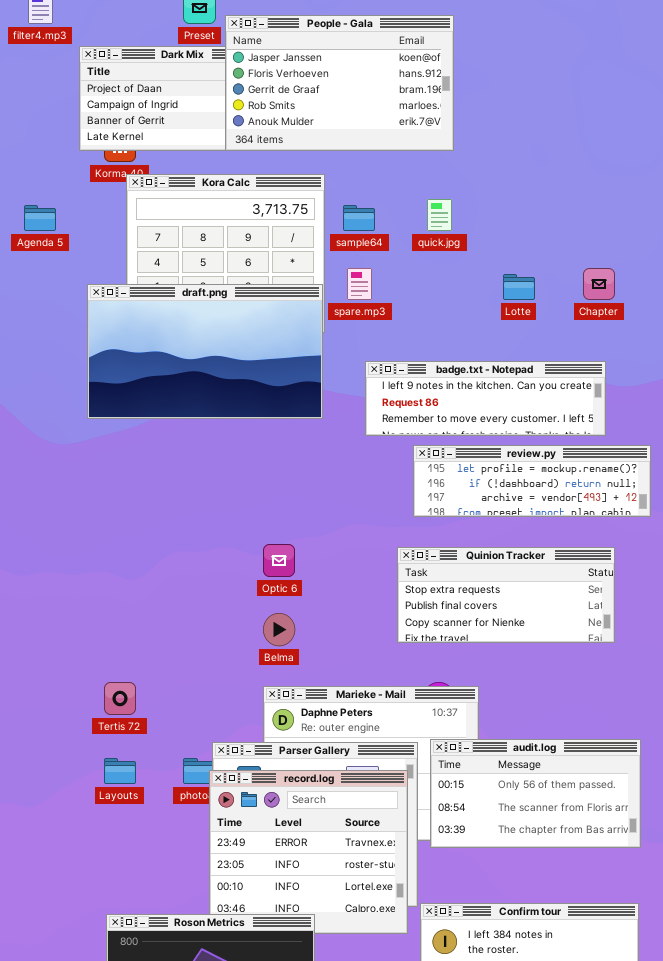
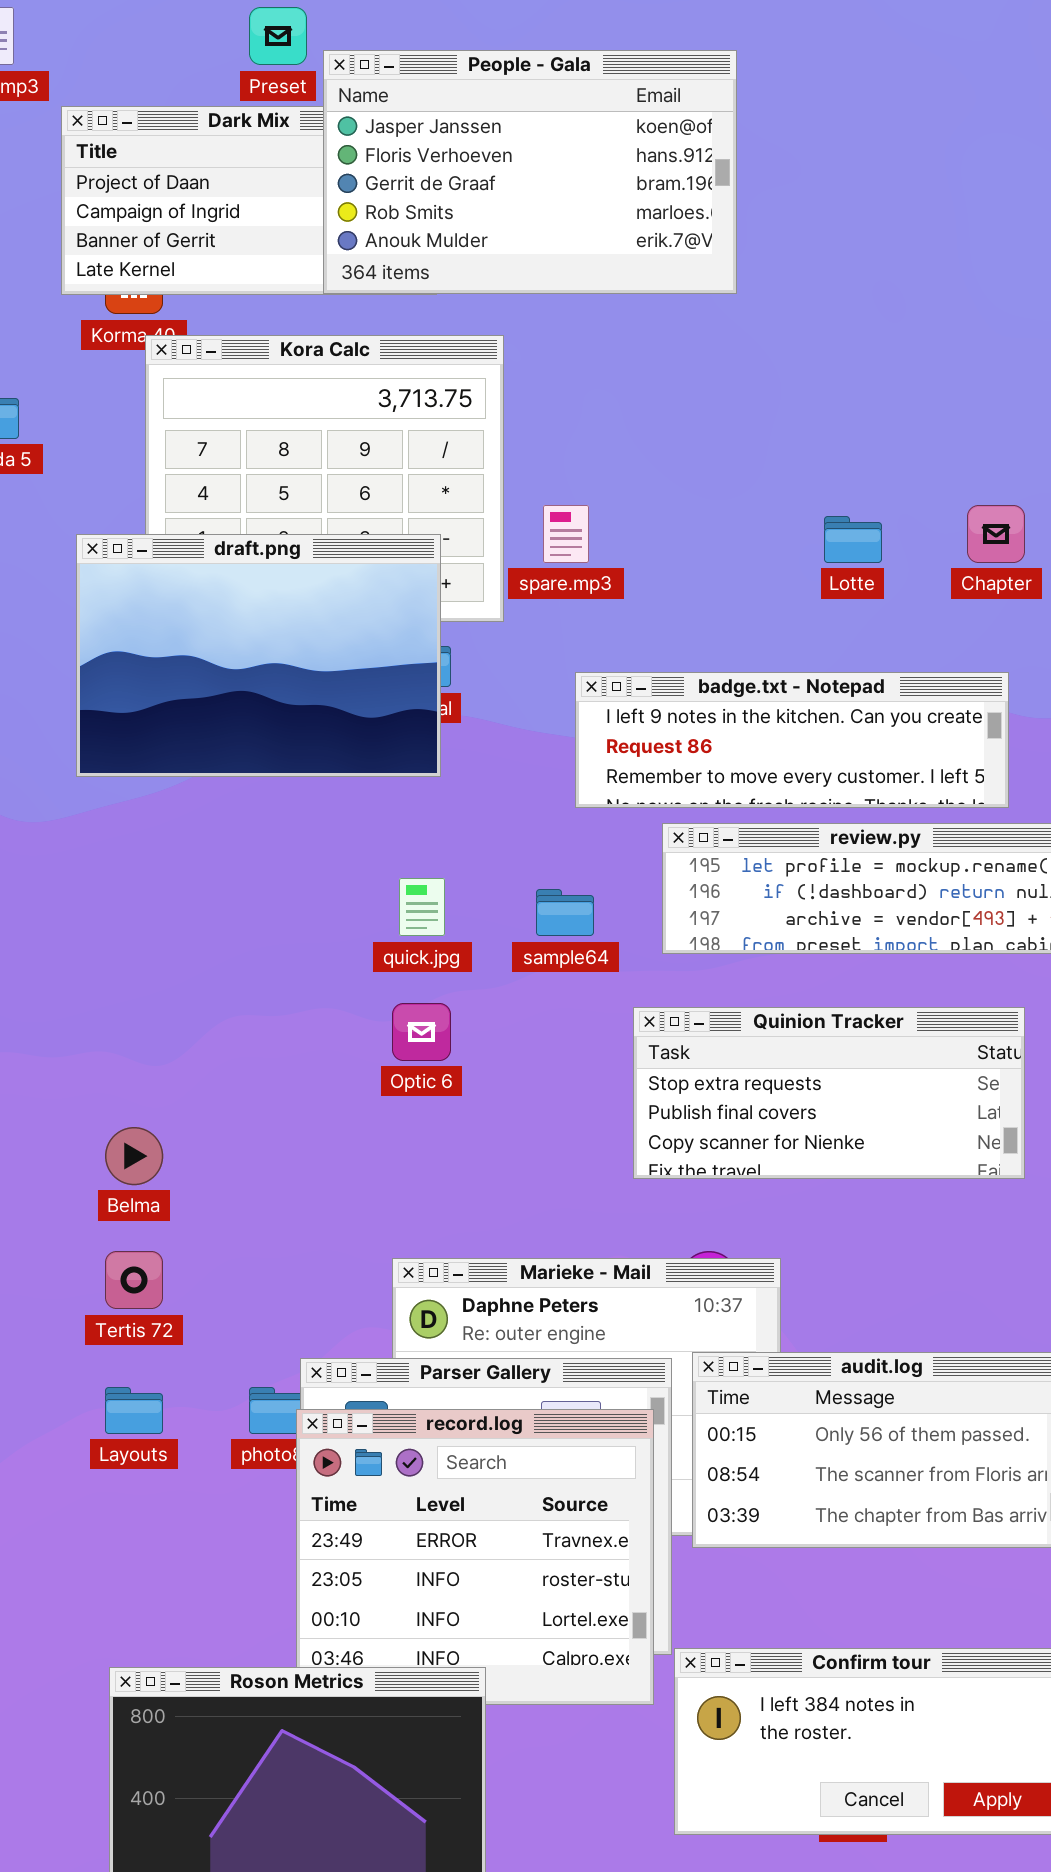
quick.jpg: [427,199,452,231] -> [399,878,445,936], moved
sample64: [343,205,375,231] -> [536,889,594,936], moved
draft.png: [87,284,323,419] -> [76,534,441,777], resized
Belma: [263,613,295,646] -> [105,1127,163,1185], moved

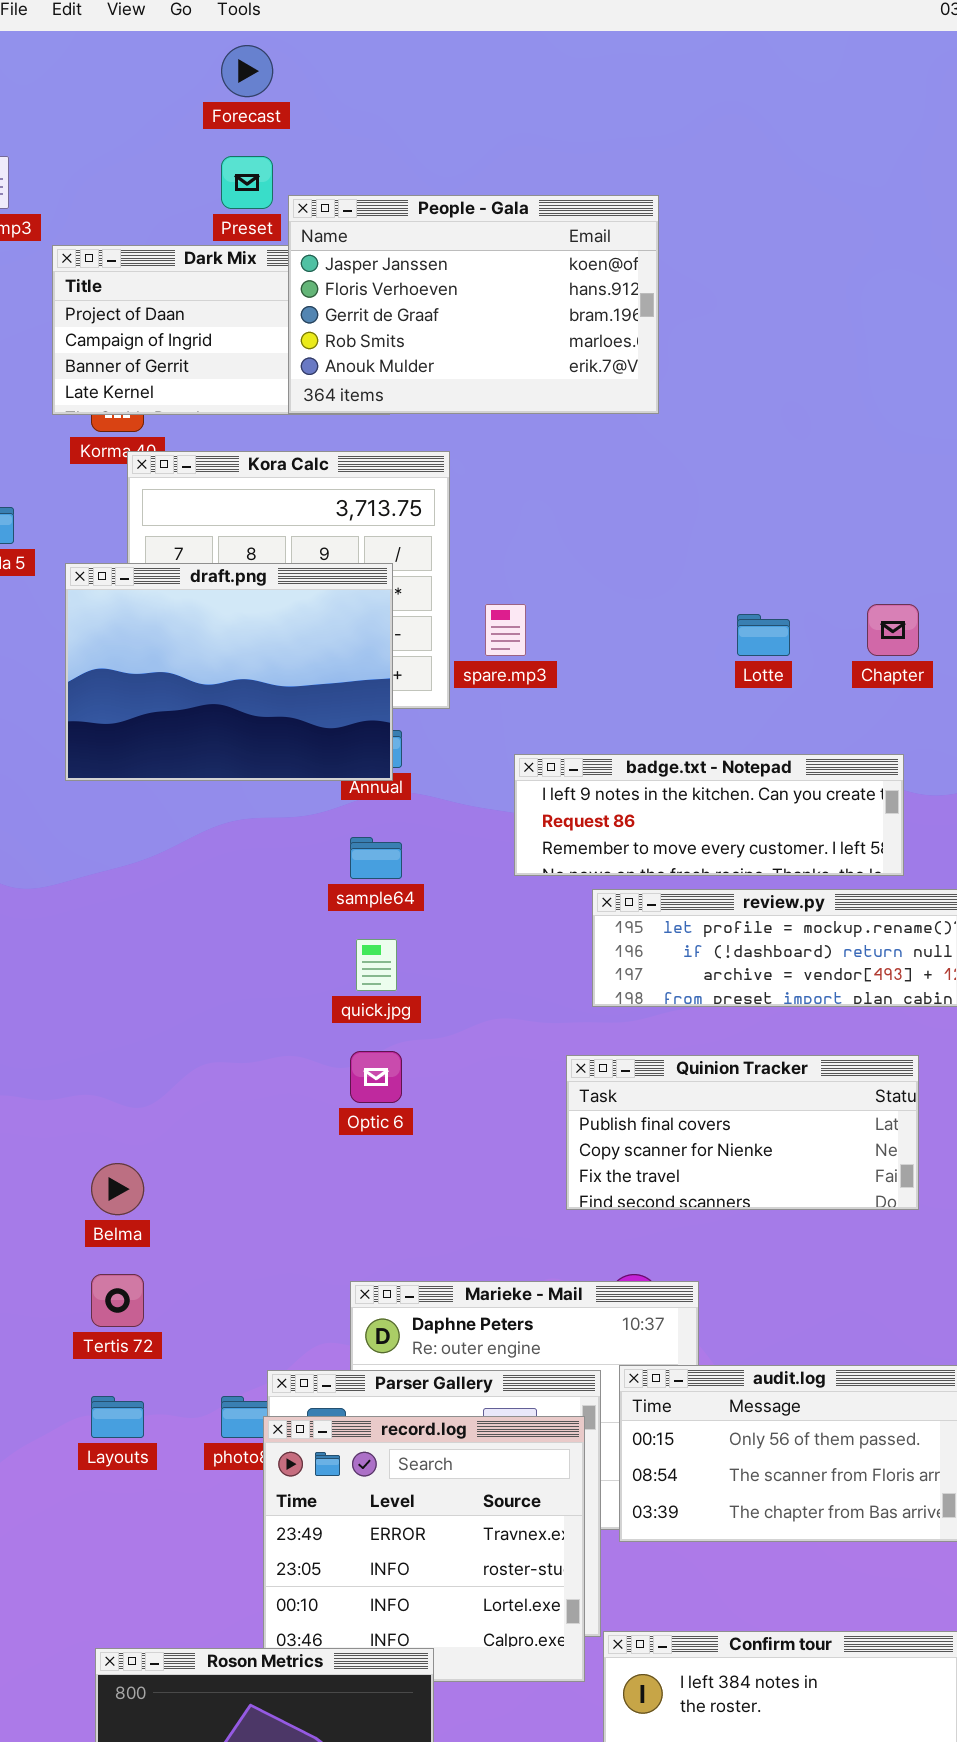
draft.png: [76,534,441,777] -> [65,563,393,781], moved
sample64: [536,889,594,936] -> [350,837,402,879], moved
Quinion Tracker: [633,1007,1025,1179] -> [566,1055,919,1210], scrolled down 1 row

